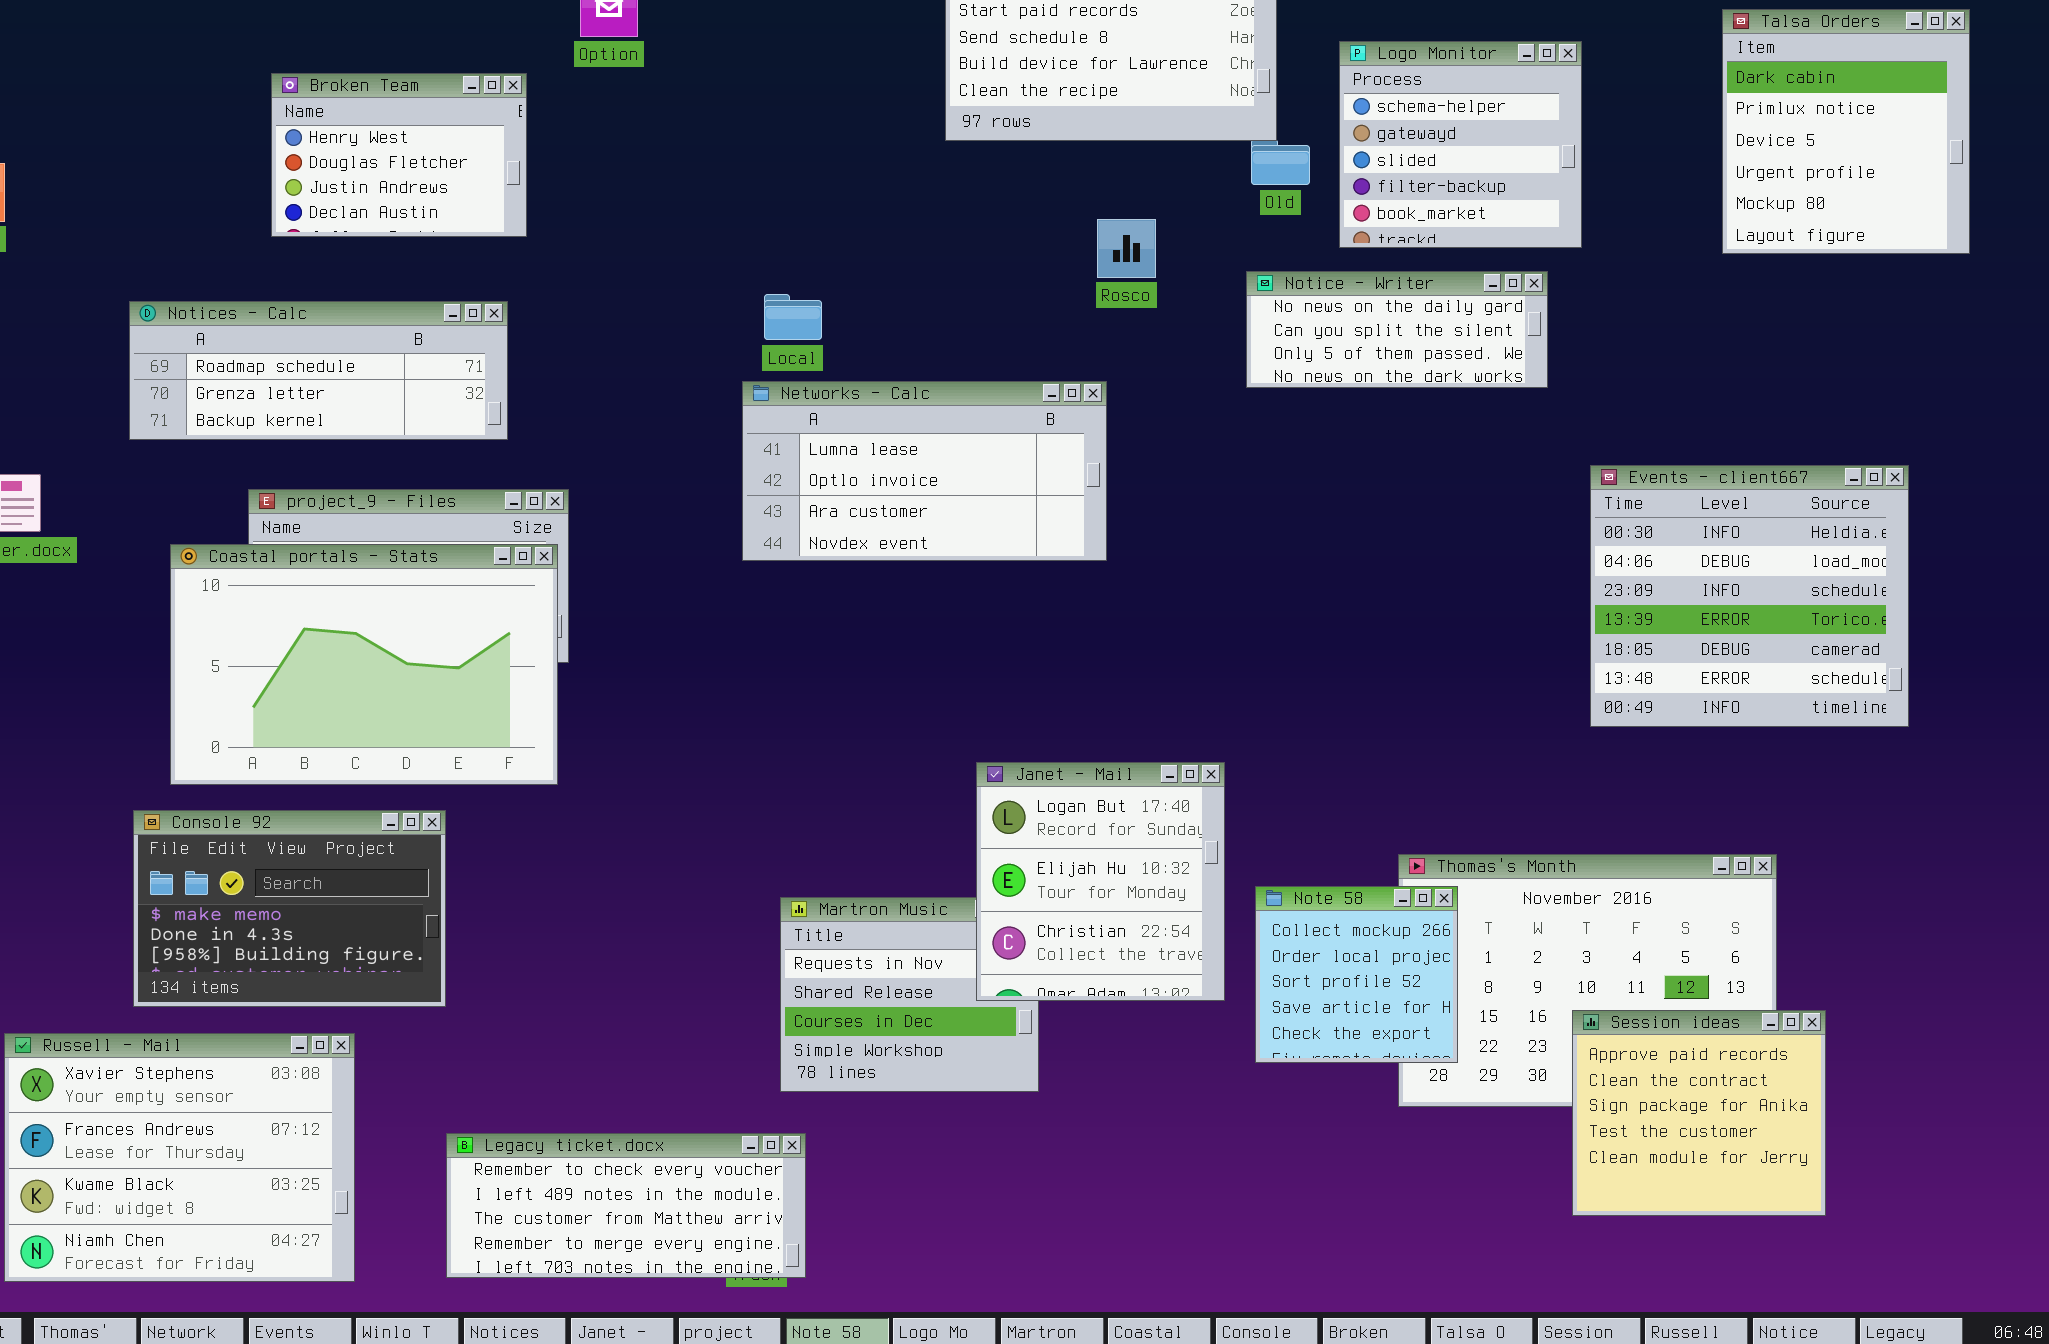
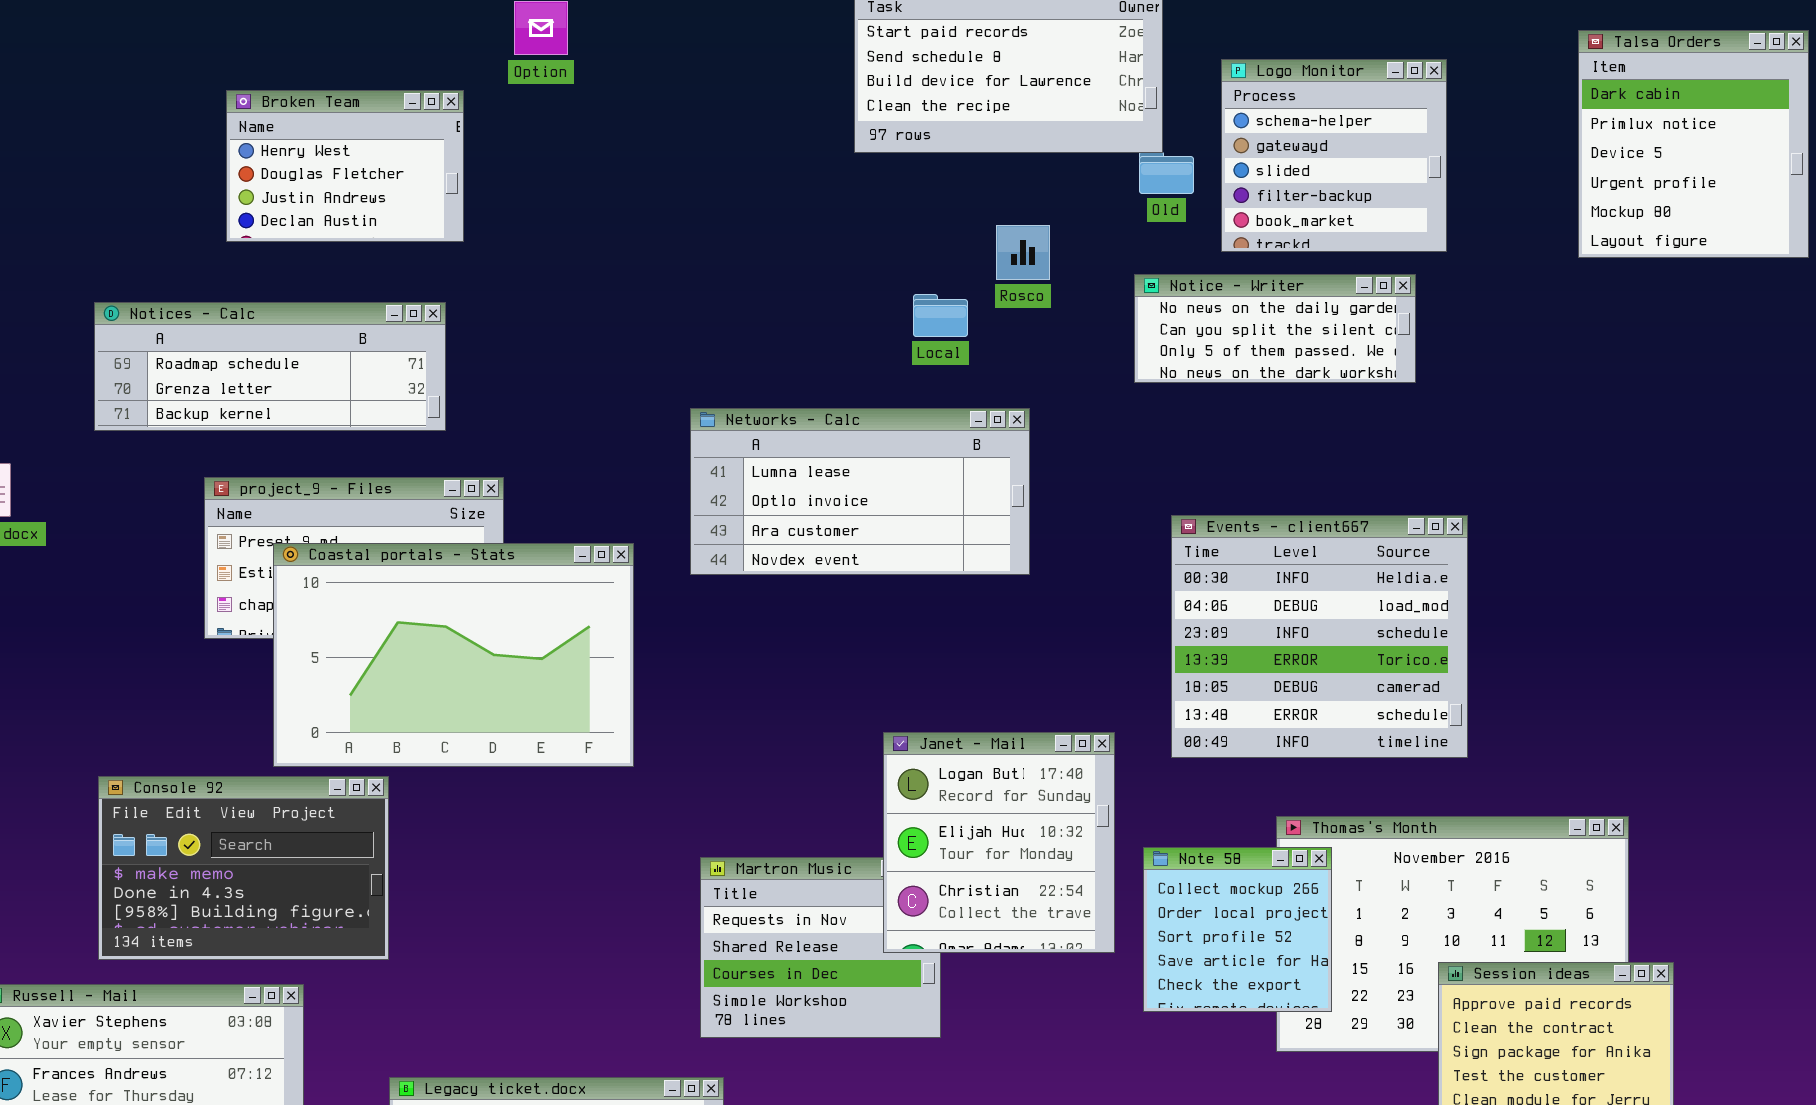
Local: [764,294,822,340] -> [913,294,968,337], moved
Networks - Calc: [742,381,1107,561] -> [690,408,1030,575], moved
Events - client667: [1590,465,1909,727] -> [1171,515,1468,758], moved
Coastal portals - Stats: [170,544,558,785] -> [273,543,634,767], moved

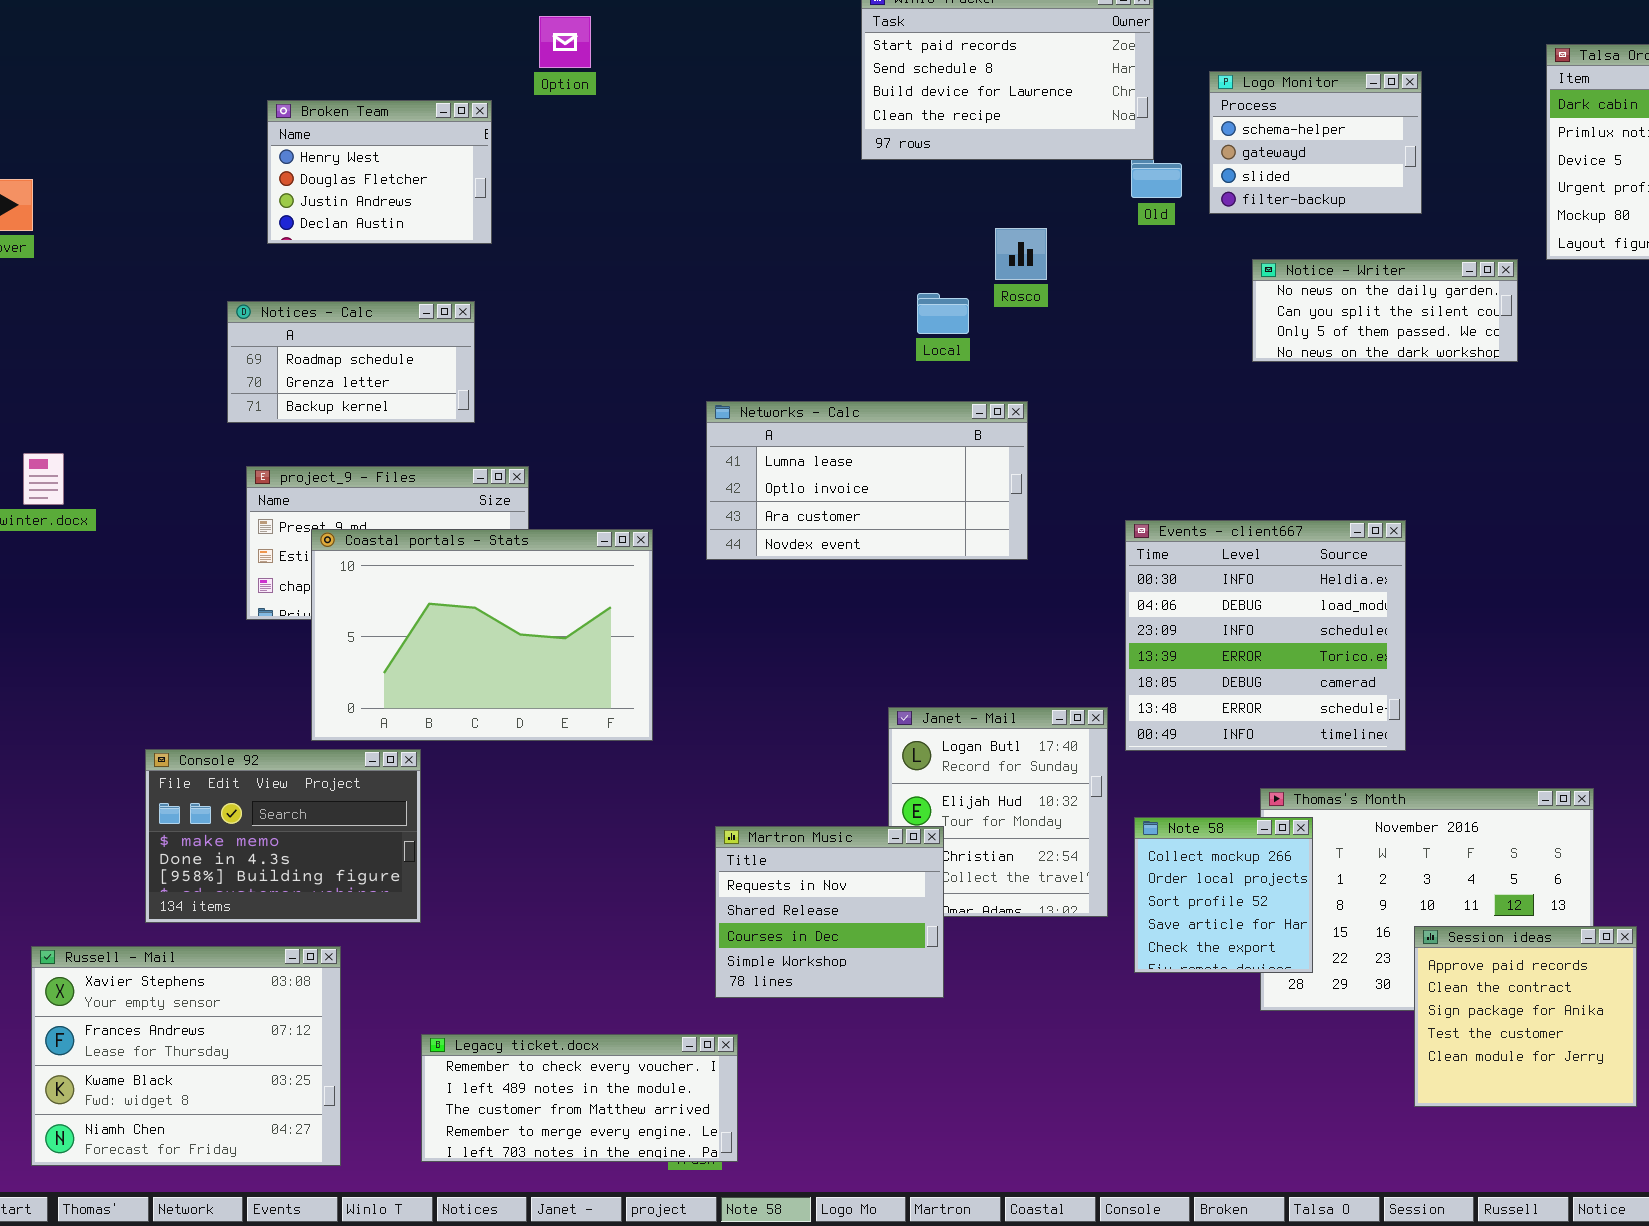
Logo Monitor: [1221,59,1447,252] -> [1209,71,1422,214], resized
Notice - Writer: [1134,274,1416,383] -> [1252,259,1518,362], moved
Notices - Calc: [94,302,446,431] -> [227,301,475,423], resized
Events - client667: [1171,515,1468,758] -> [1125,520,1406,751], moved
Martron Music: [700,857,941,1038] -> [715,826,944,998], raised

